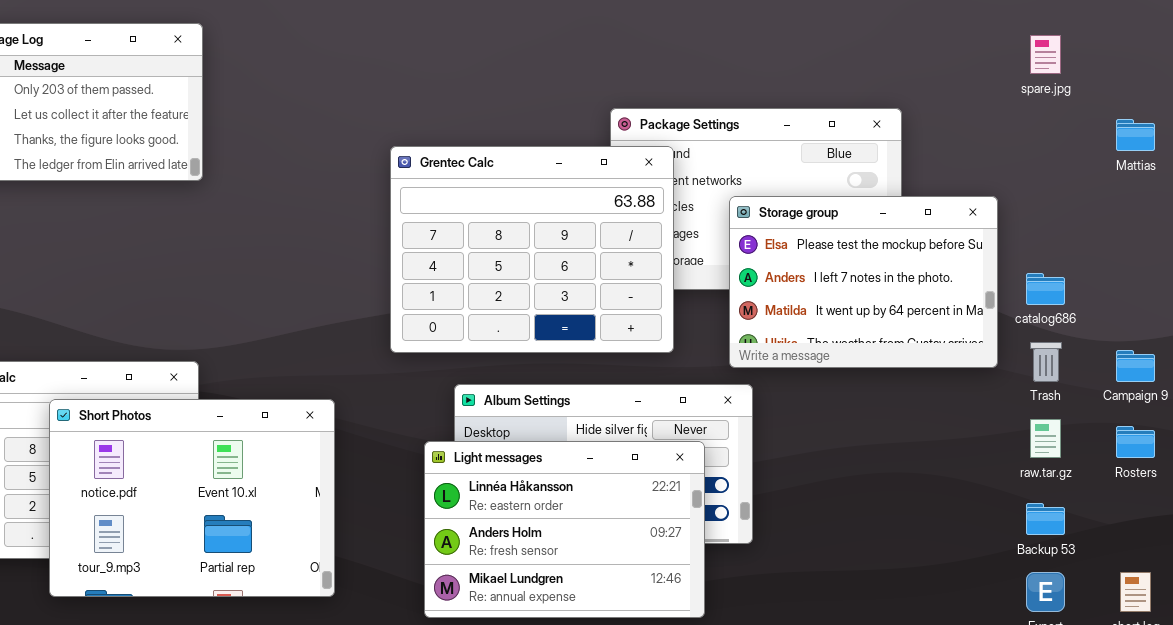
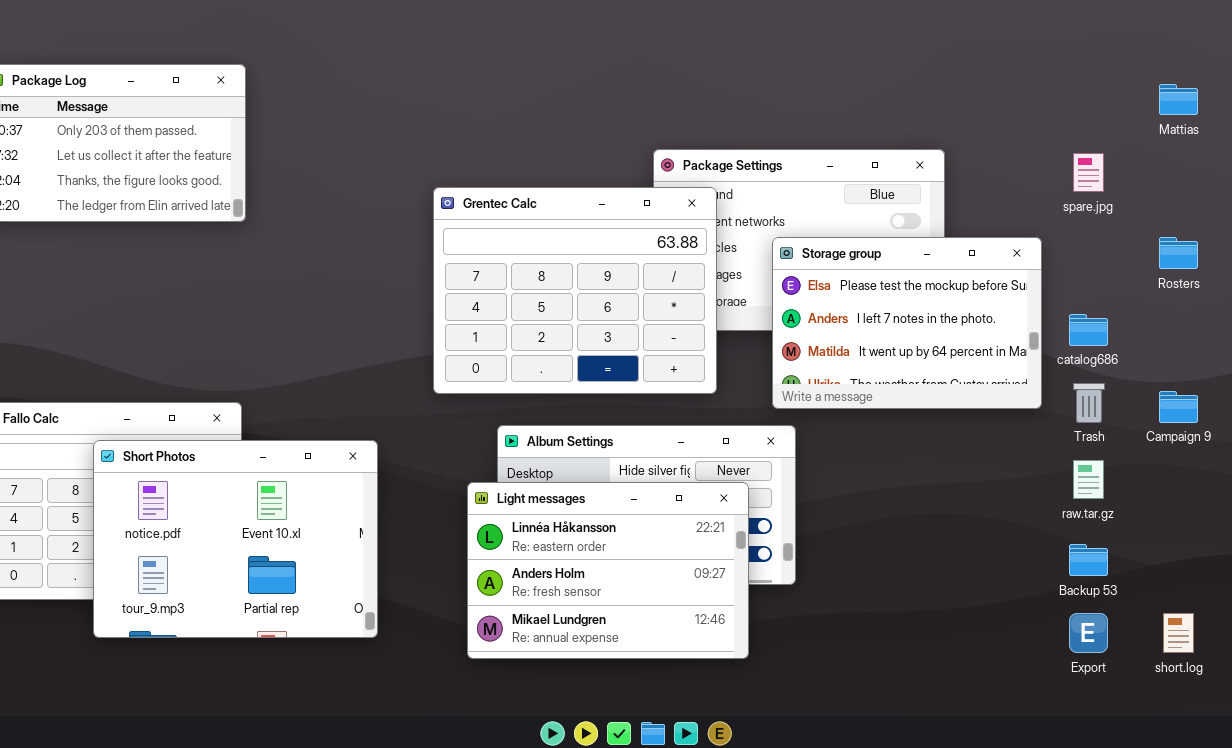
spare.jpg: [1030,35,1061,74] -> [1073,153,1104,192], moved
Mattias: [1116,119,1155,151] -> [1159,84,1198,115], moved
Rosters: [1116,426,1155,458] -> [1159,237,1198,269], moved

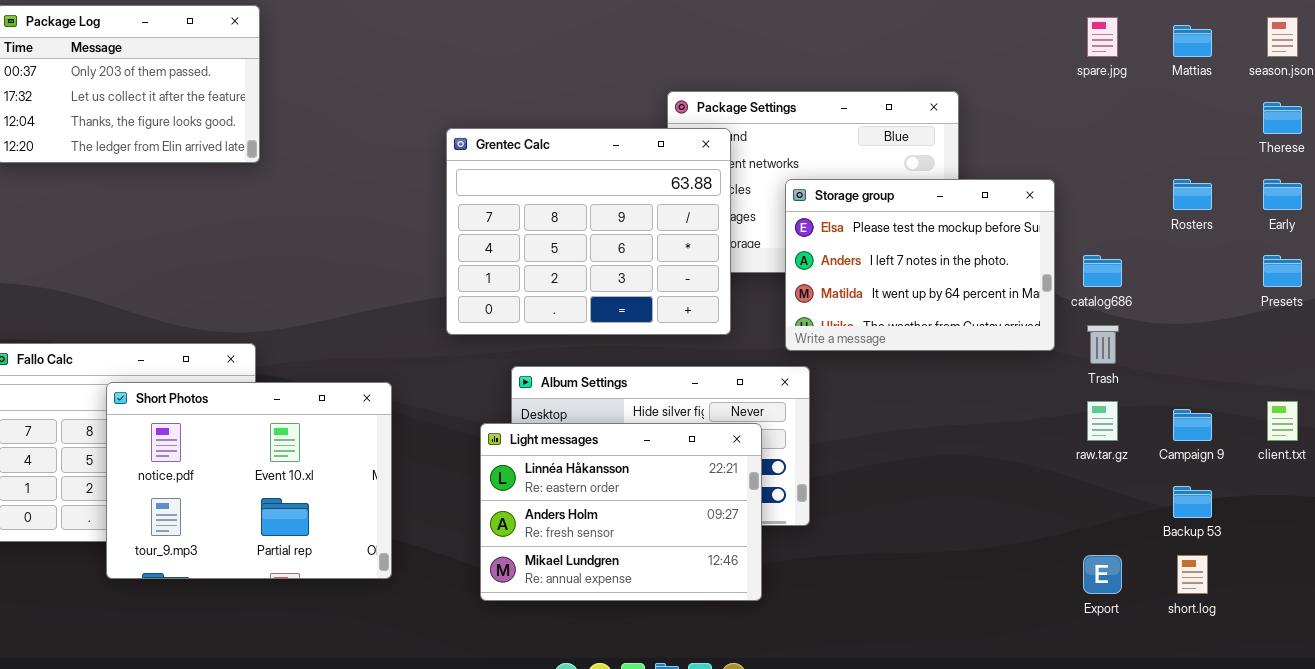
spare.jpg: [1073,153,1104,192] -> [1087,17,1118,57], moved
Campaign 9: [1159,391,1198,423] -> [1173,409,1212,441], moved
Backup 53: [1069,544,1108,576] -> [1173,486,1212,518], moved

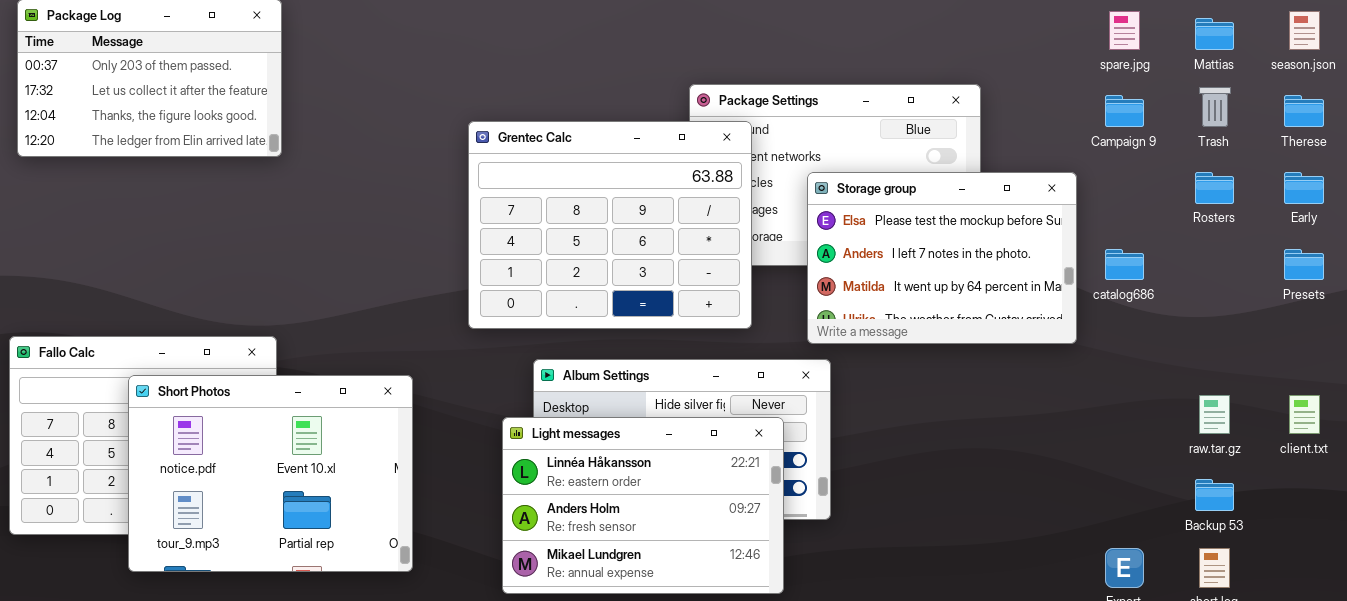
Trash: [1087,325,1119,364] -> [1199,87,1231,127], moved
raw.tar.gz: [1087,401,1118,441] -> [1199,395,1230,434], moved
Campaign 9: [1173,409,1212,441] -> [1105,95,1144,127], moved

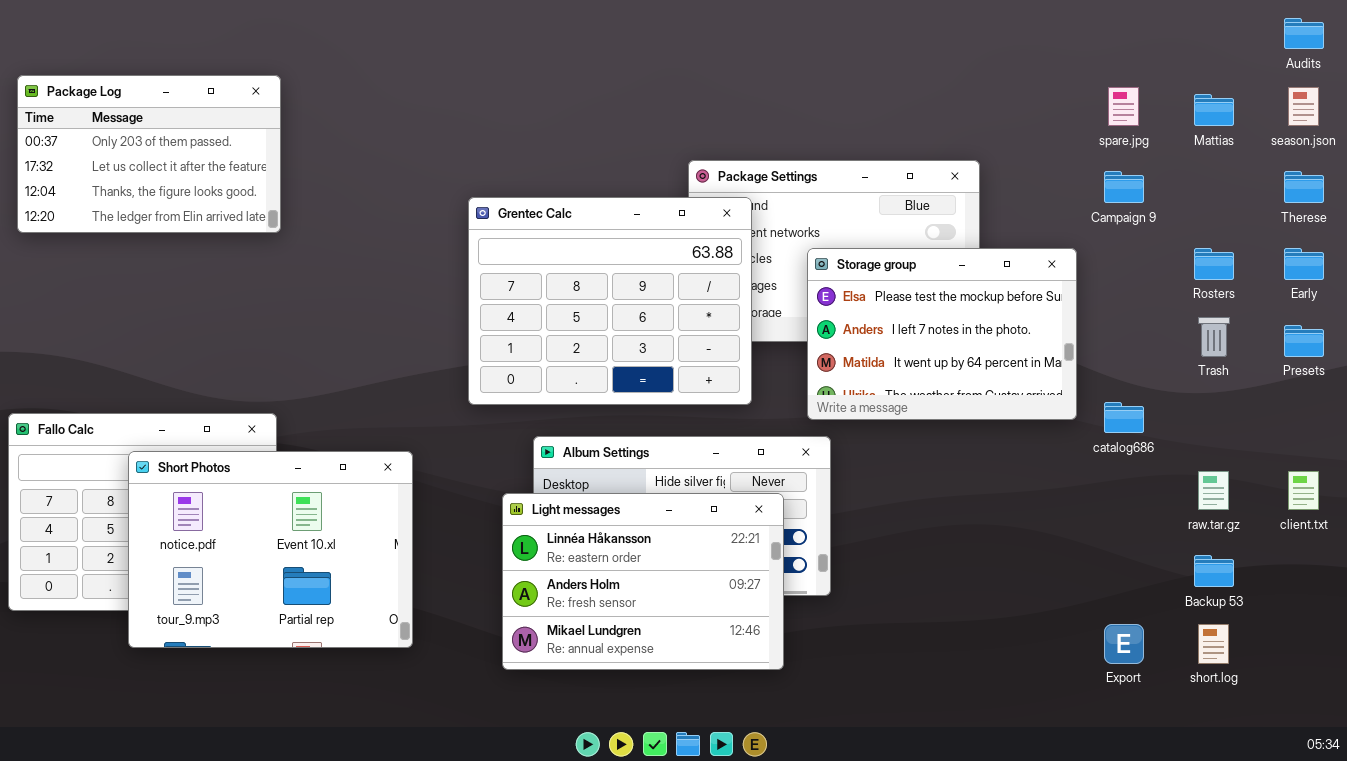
Trash: [1199,87,1231,127] -> [1198,317,1230,357], moved
catalog686: [1105,249,1144,280] -> [1104,402,1144,433], moved

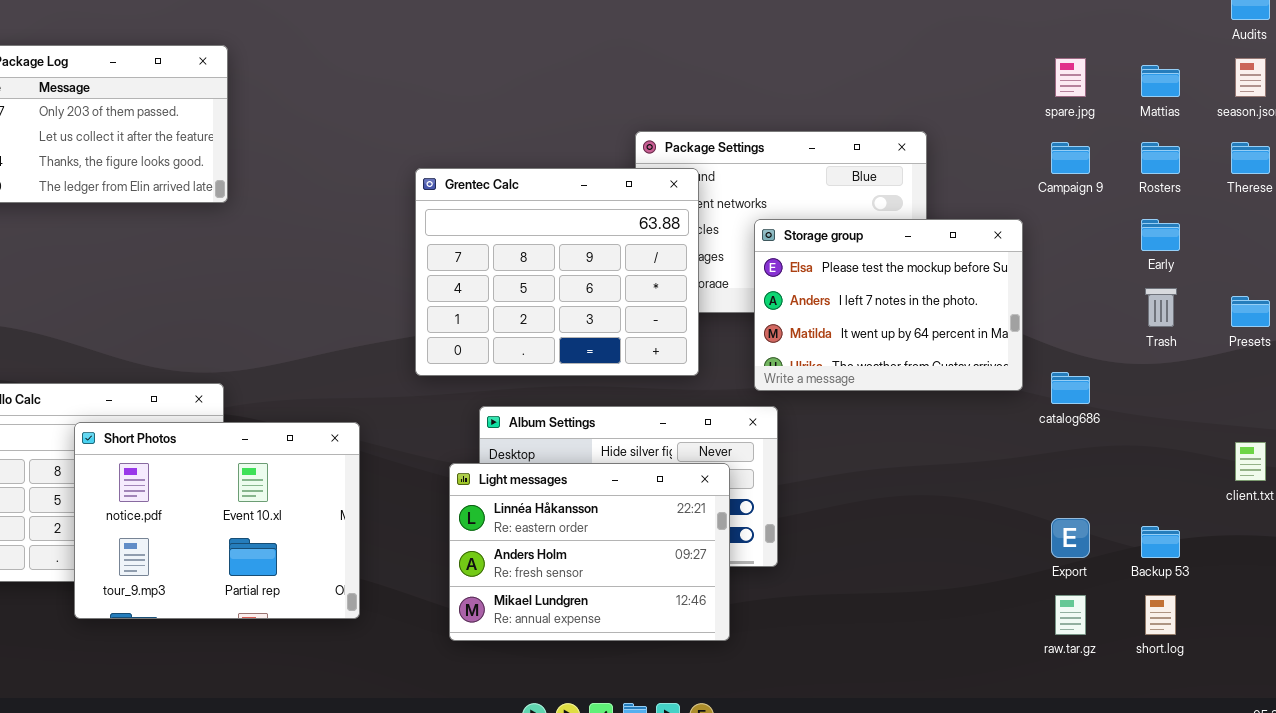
Rosters: [1194,248,1234,280] -> [1141,142,1180,174], moved
Early: [1284,248,1324,280] -> [1141,219,1180,251], moved
raw.tar.gz: [1198,471,1229,510] -> [1055,595,1086,635], moved
Export: [1104,624,1144,664] -> [1051,518,1090,558], moved

